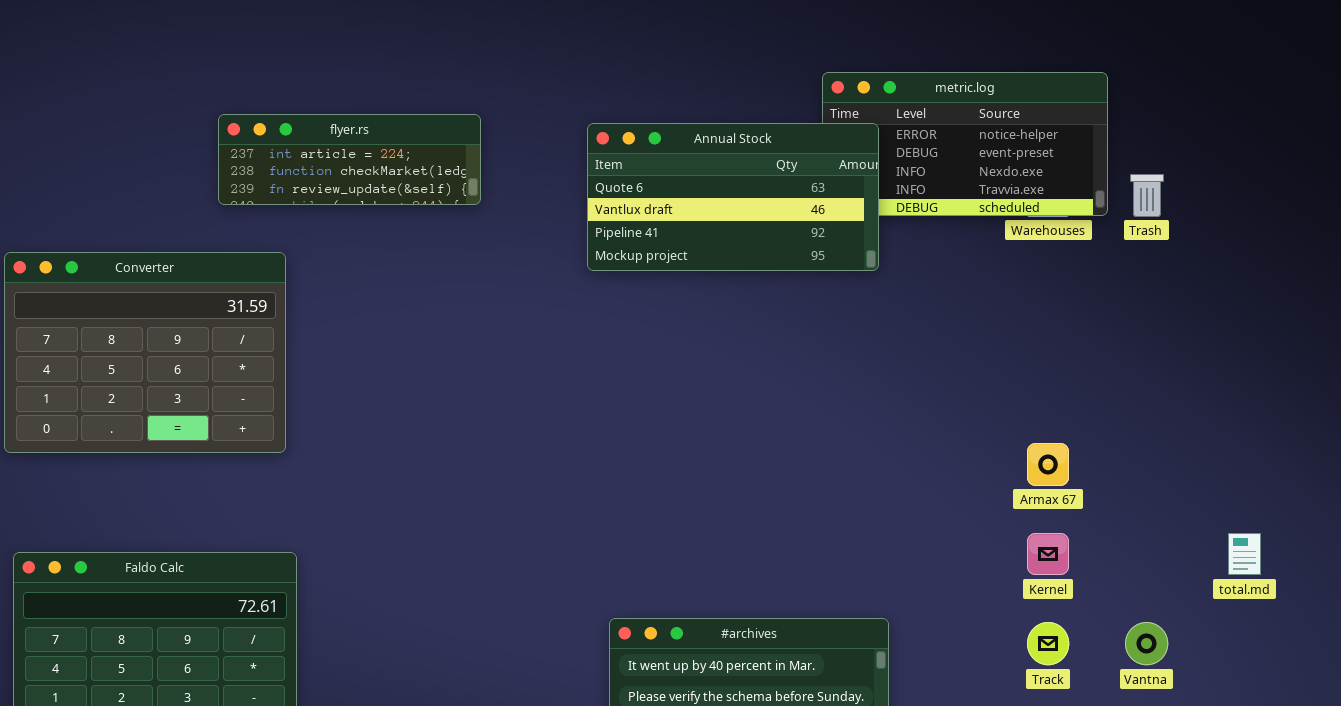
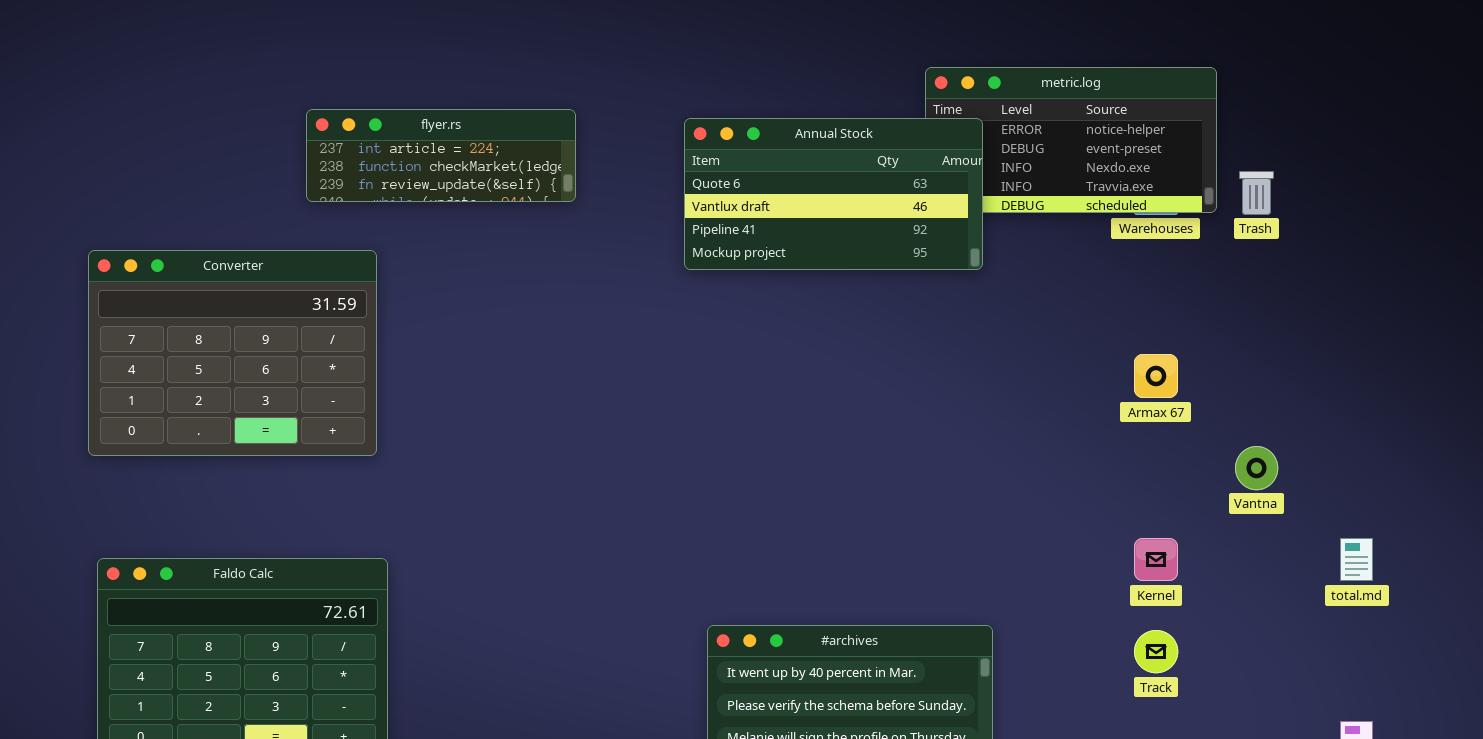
Armax 67: [1027,443,1069,486] -> [1134,354,1178,398], moved
Vantna: [1125,622,1168,665] -> [1235,446,1278,490], moved

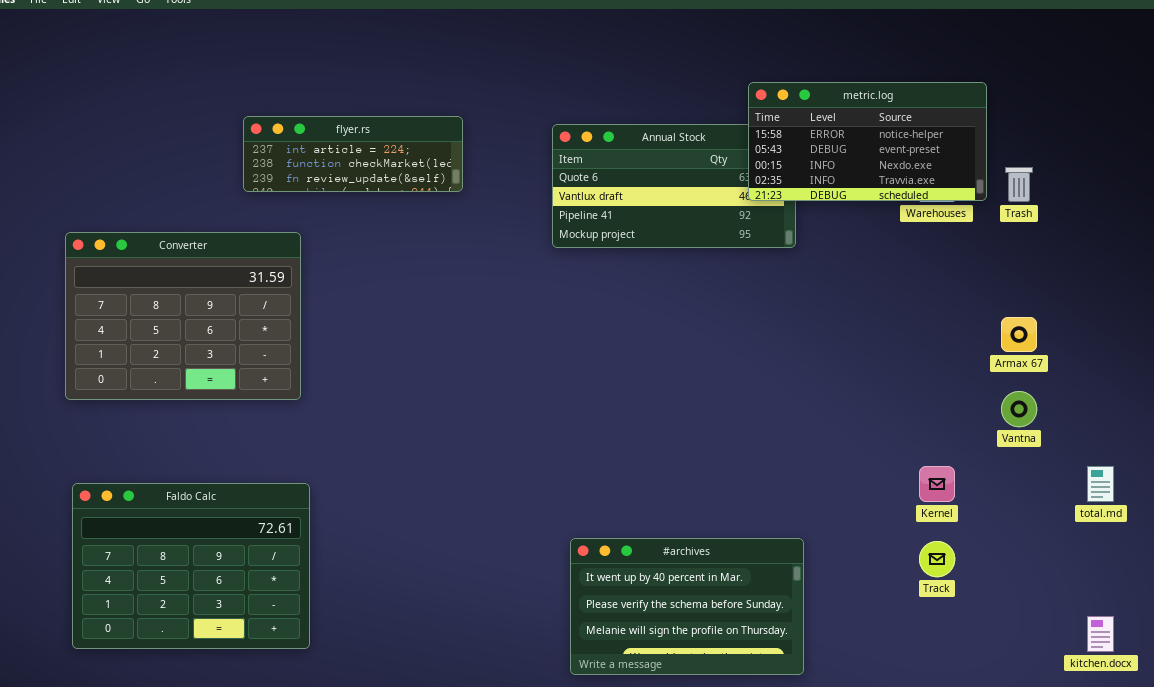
metric.log: [925,67,1217,213] -> [748,82,987,201], raised
Armax 67: [1134,354,1178,398] -> [1001,317,1037,352], moved

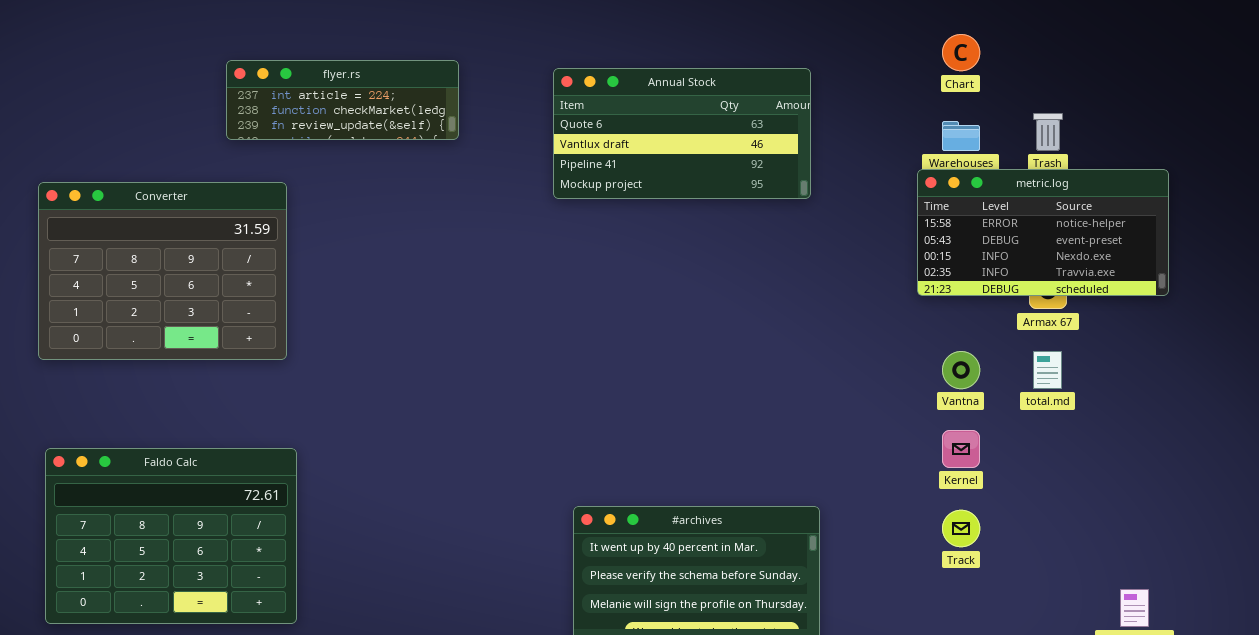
metric.log: [748,82,987,201] -> [917,169,1169,296], moved
Vantna: [1001,391,1037,427] -> [942,351,980,389], moved
total.md: [1087,466,1114,502] -> [1033,351,1062,389], moved

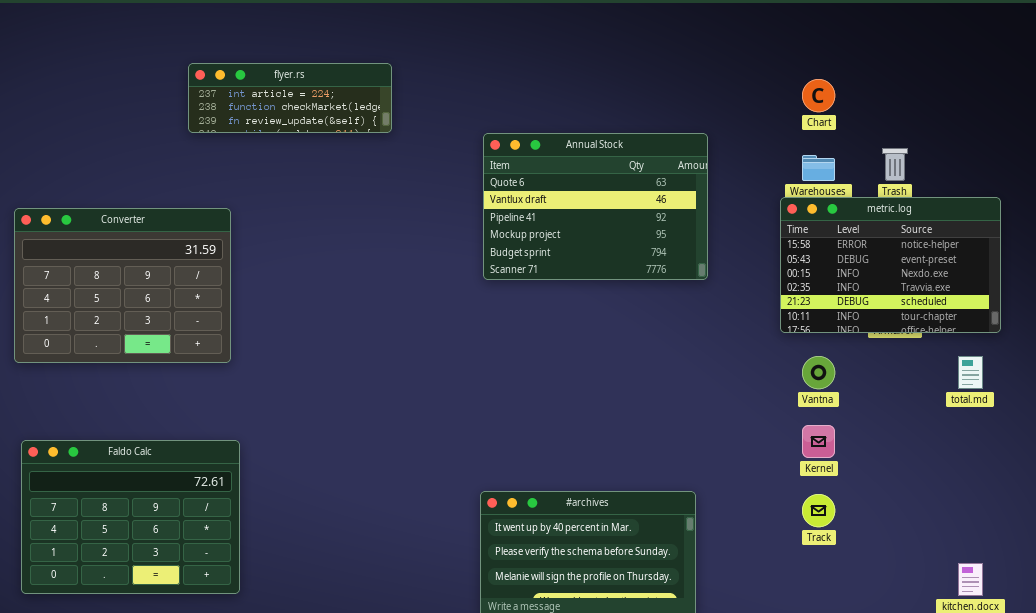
flyer.rs: [226,60,459,140] -> [188,63,392,133], moved
Annual Stock: [553,68,811,199] -> [483,133,708,280], moved, resized
metric.log: [917,169,1169,296] -> [780,197,1001,333], resized
total.md: [1033,351,1062,389] -> [958,356,983,389], moved

